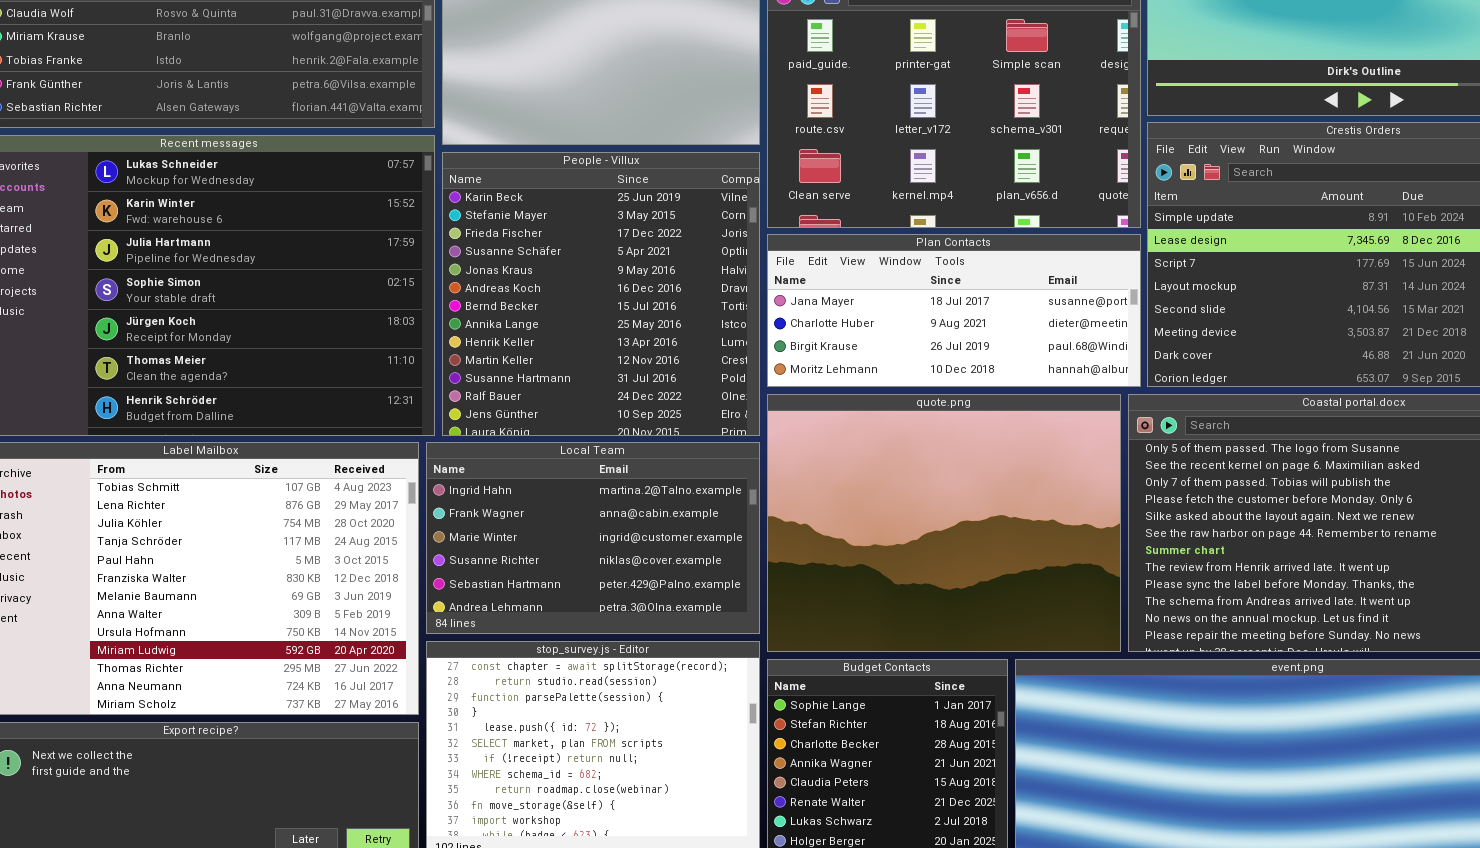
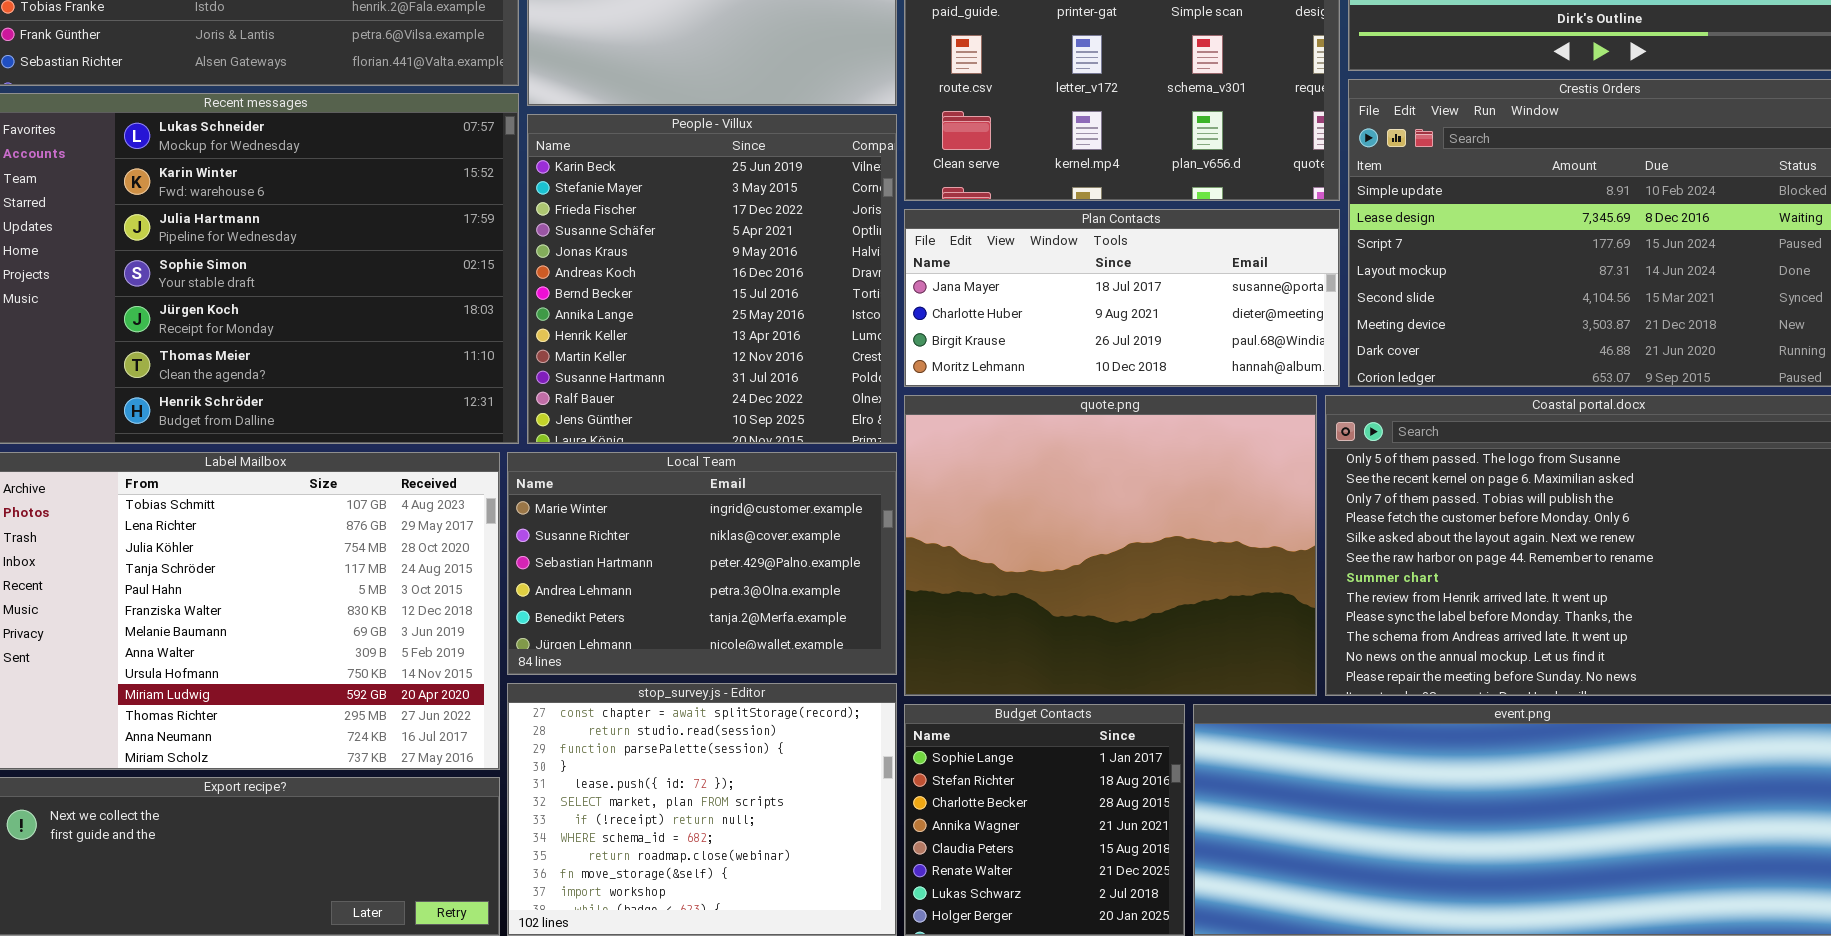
Local Team: [426,442,760,634] -> [507,452,897,675], scrolled down 2 rows

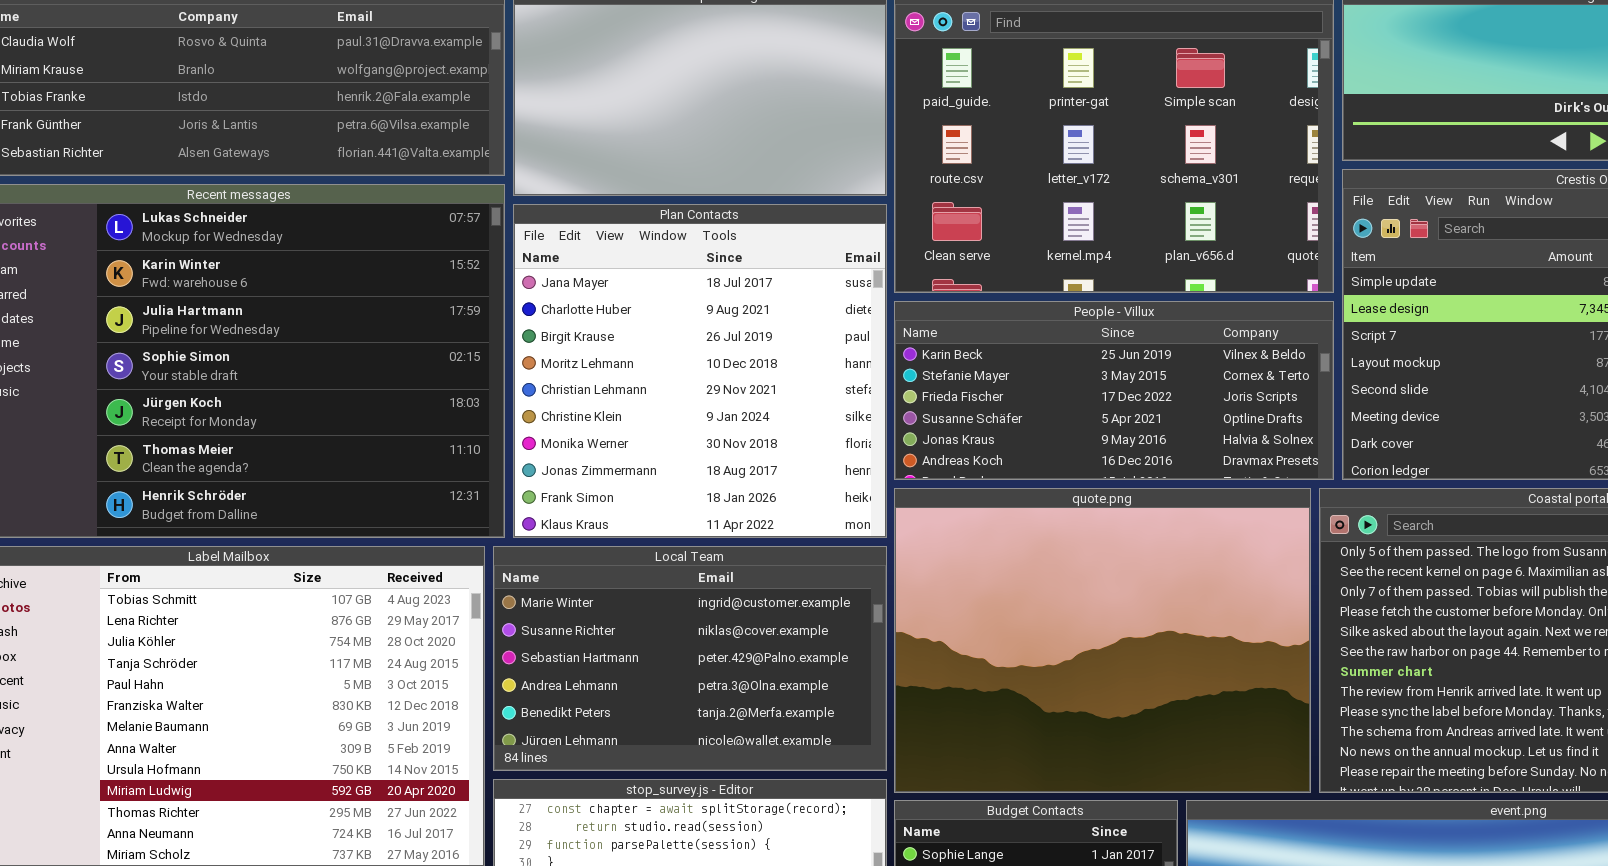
People - Villux: [527,114,897,444] -> [894,301,1334,480], moved, resized
Plan Contacts: [904,209,1340,387] -> [513,204,887,538], moved, resized

